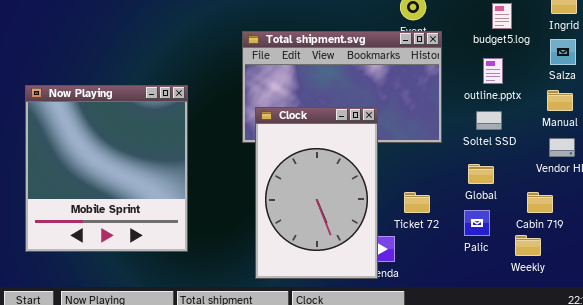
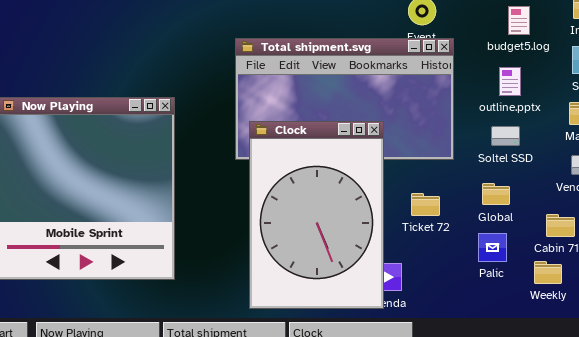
Ticket 72: [404,192,430,213] -> [411,193,440,216], moved

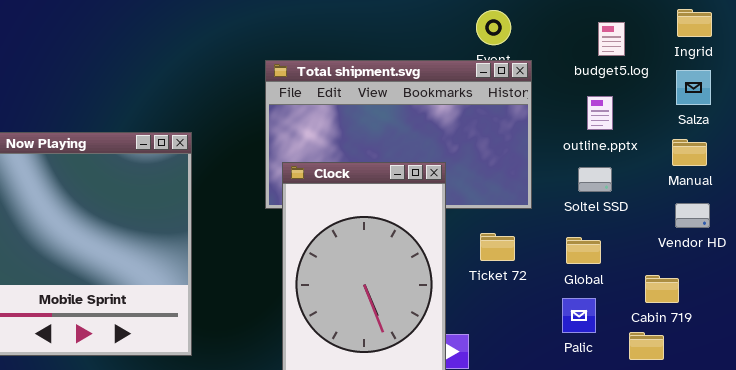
Ticket 72: [411,193,440,216] -> [480,233,515,261], moved

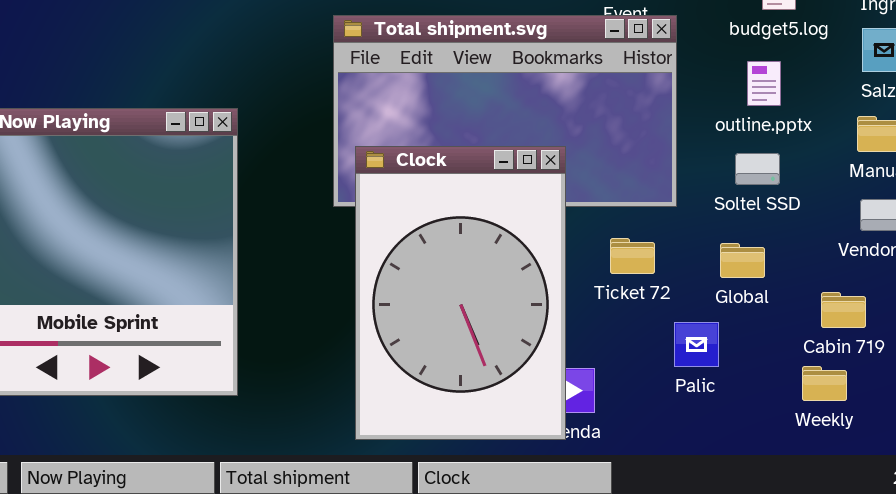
Palic: [562,298,596,333] -> [674,322,719,367], moved

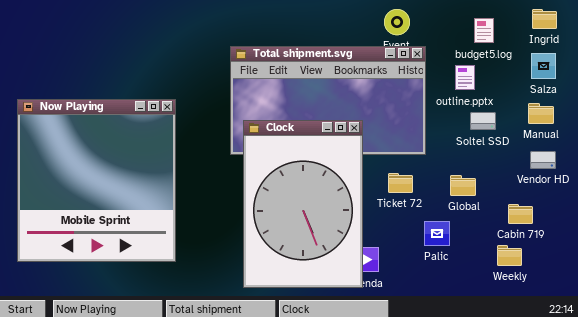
outline.pptx: [747,61,781,106] -> [455,65,475,90], moved
Soltel SSD: [735,153,780,185] -> [470,112,496,130], moved

